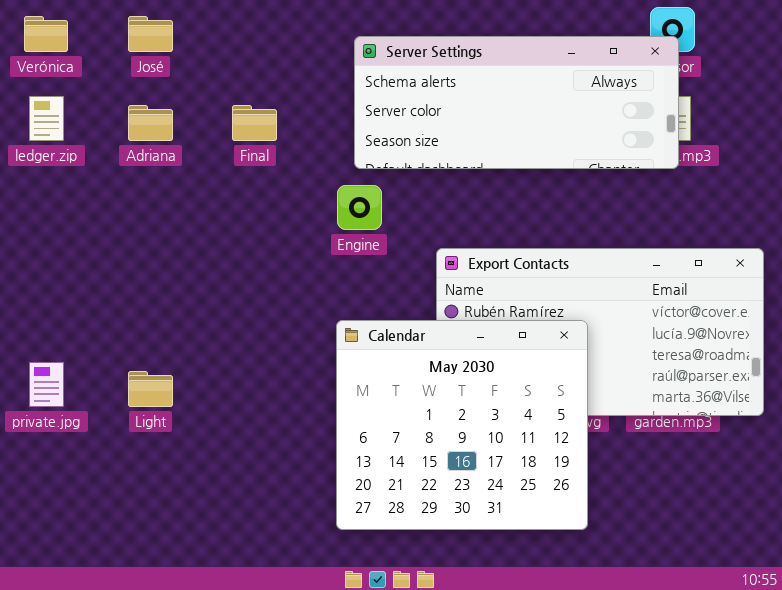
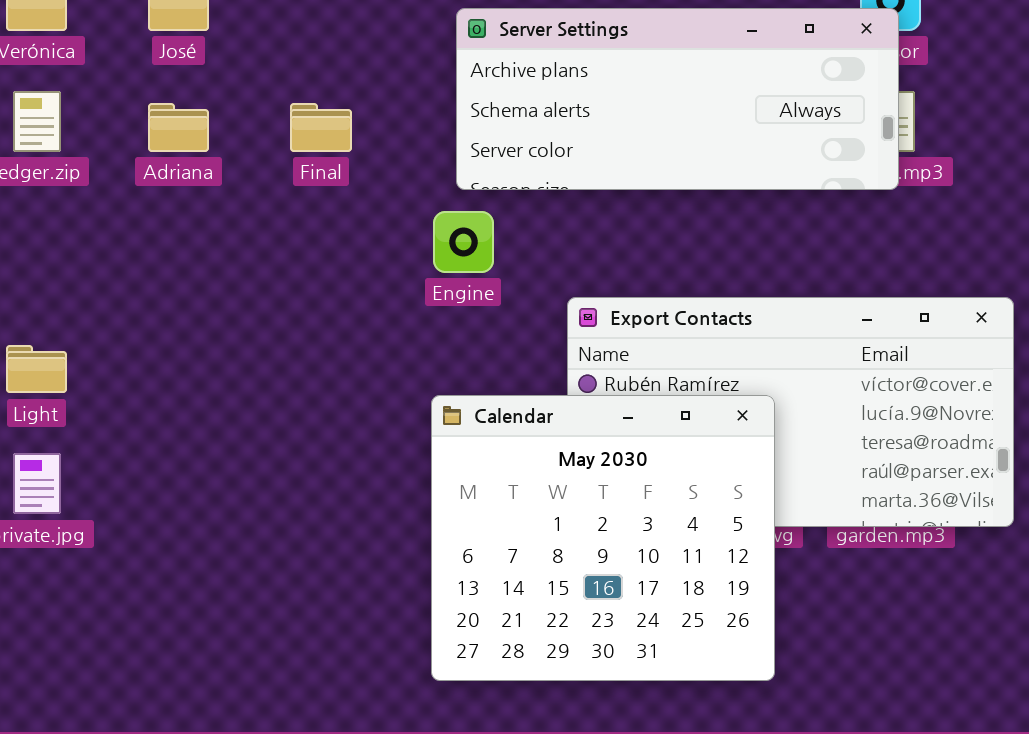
Server Settings: [354,36,679,169] -> [456,8,899,190], scrolled up 1 row
Light: [128,371,173,407] -> [6,345,67,393], moved

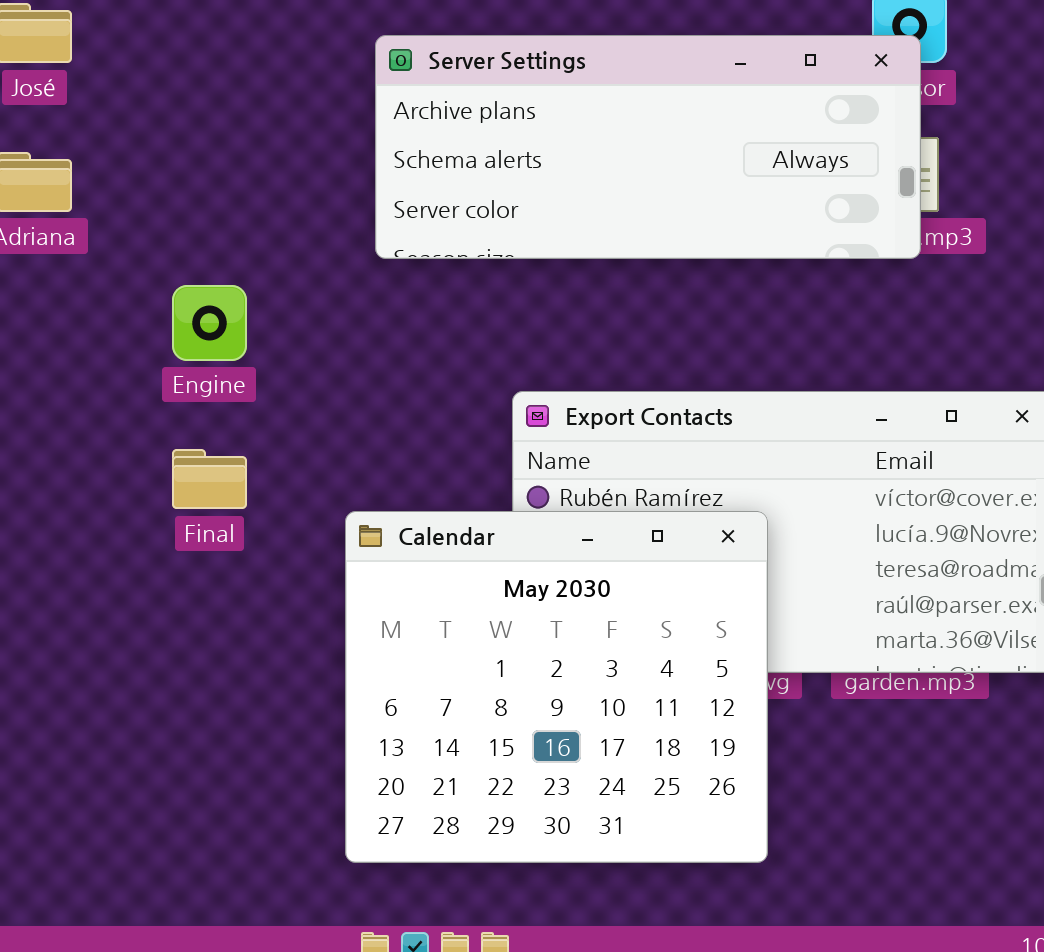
Final: [290,103,352,152] -> [172,449,247,509], moved
Engine: [433,211,494,273] -> [172,285,247,361], moved

